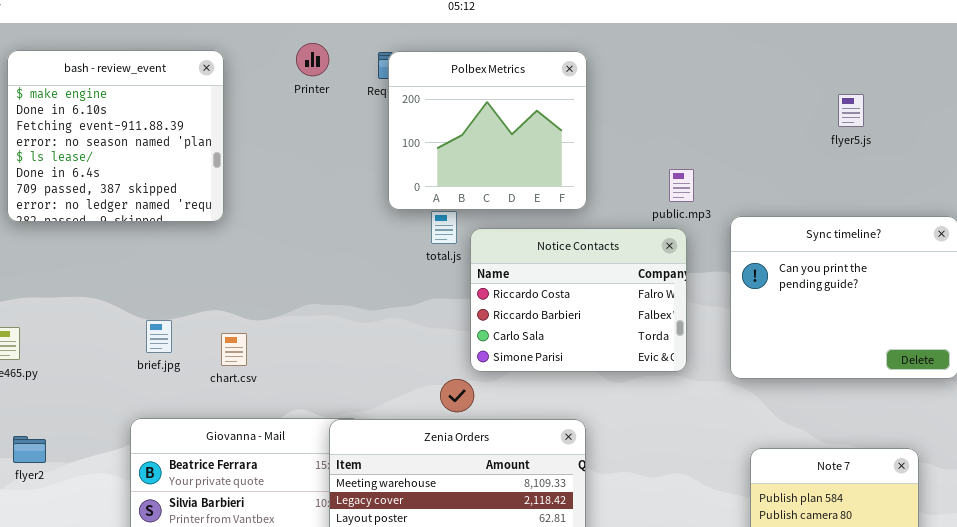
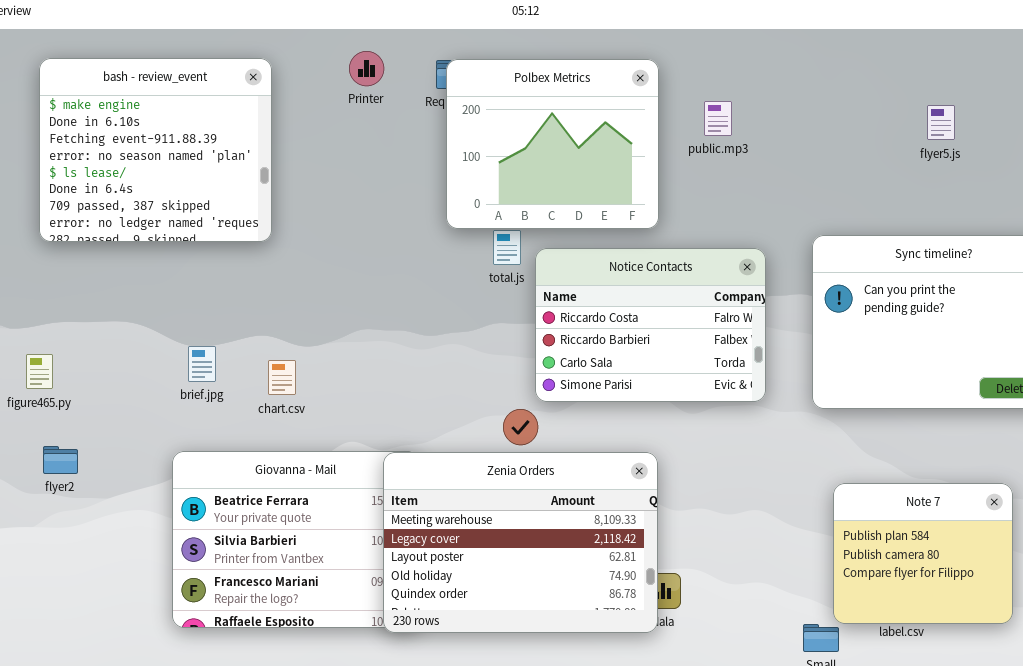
public.mp3: [669,169,694,202] -> [704,101,732,136], moved
flyer2: [13,436,46,463] -> [43,446,78,474], moved

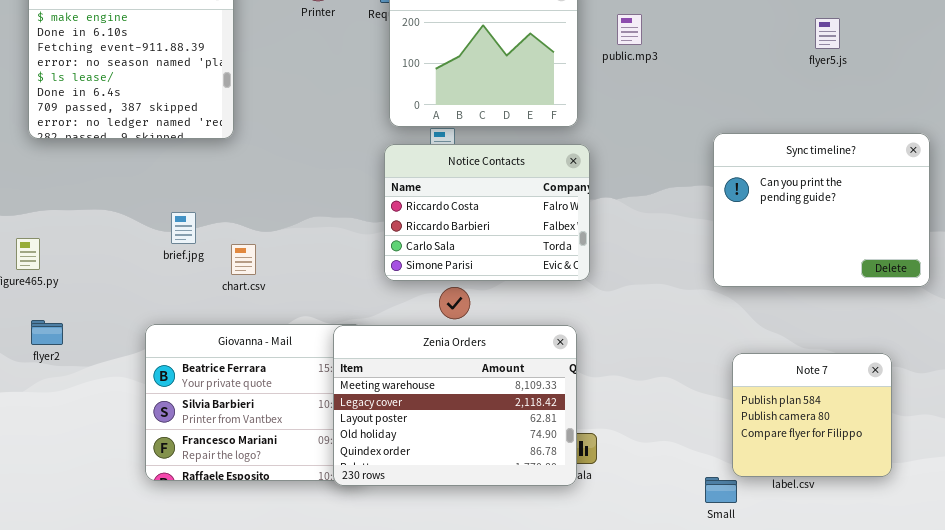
Notice Contacts: [535,248,766,402] -> [384,144,590,281], moved
brief.jpg: [188,346,216,382] -> [171,212,196,244], moved

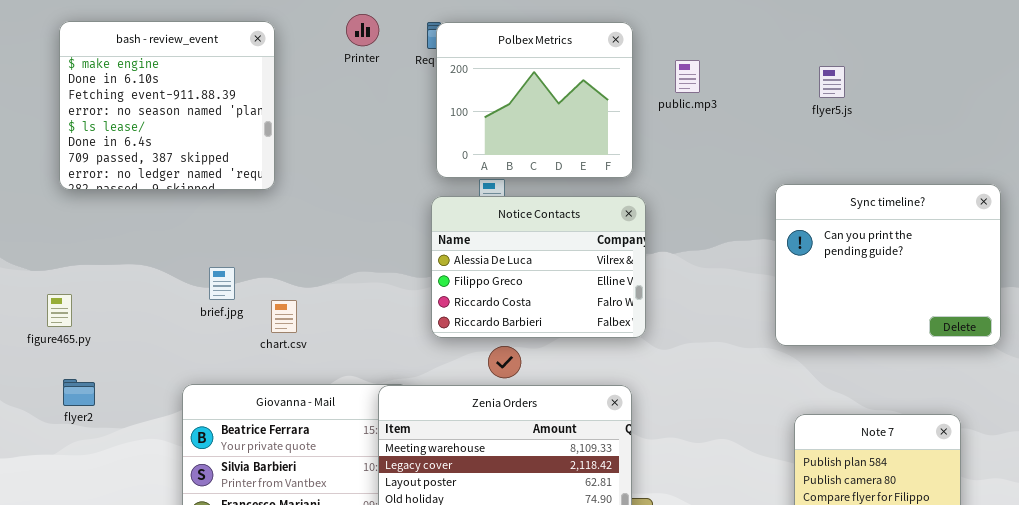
flyer5.js: [815,18,840,49] -> [819,66,845,98], moved
Notice Contacts: [384,144,590,281] -> [431,196,646,338], scrolled up 2 rows

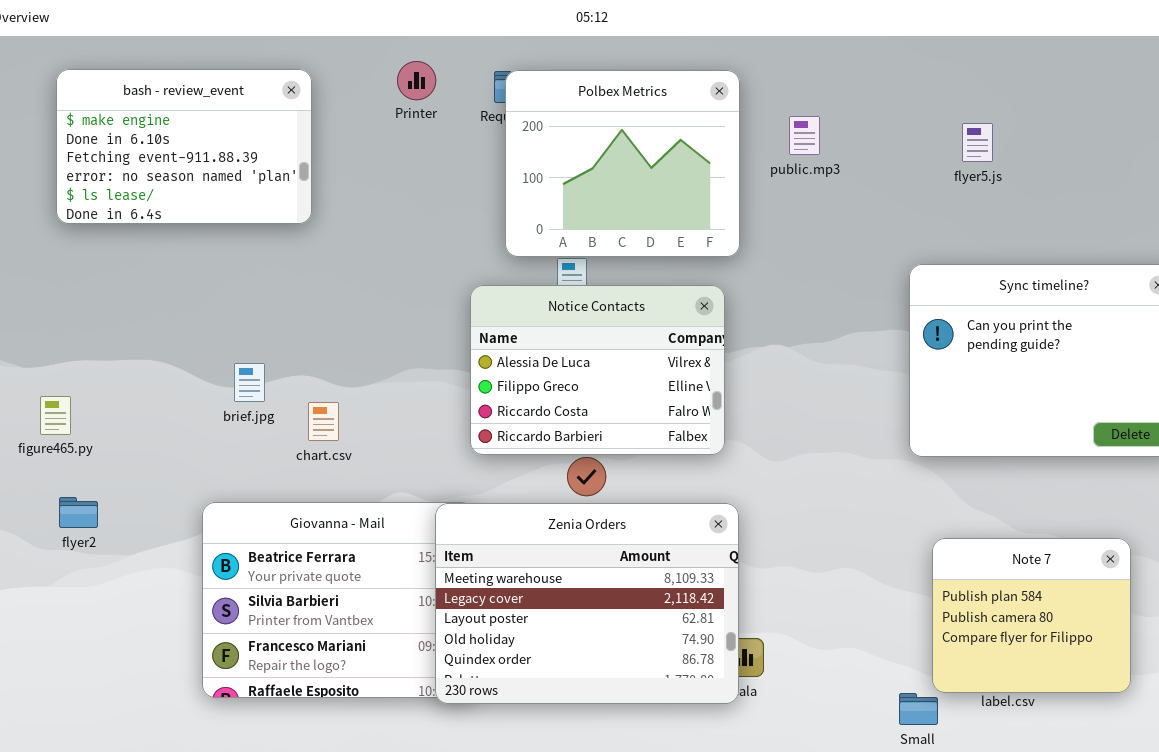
bash - review_event: [59,21,275,190] -> [56,69,312,224], resized
Notice Contacts: [431,196,646,338] -> [470,285,725,455], moved

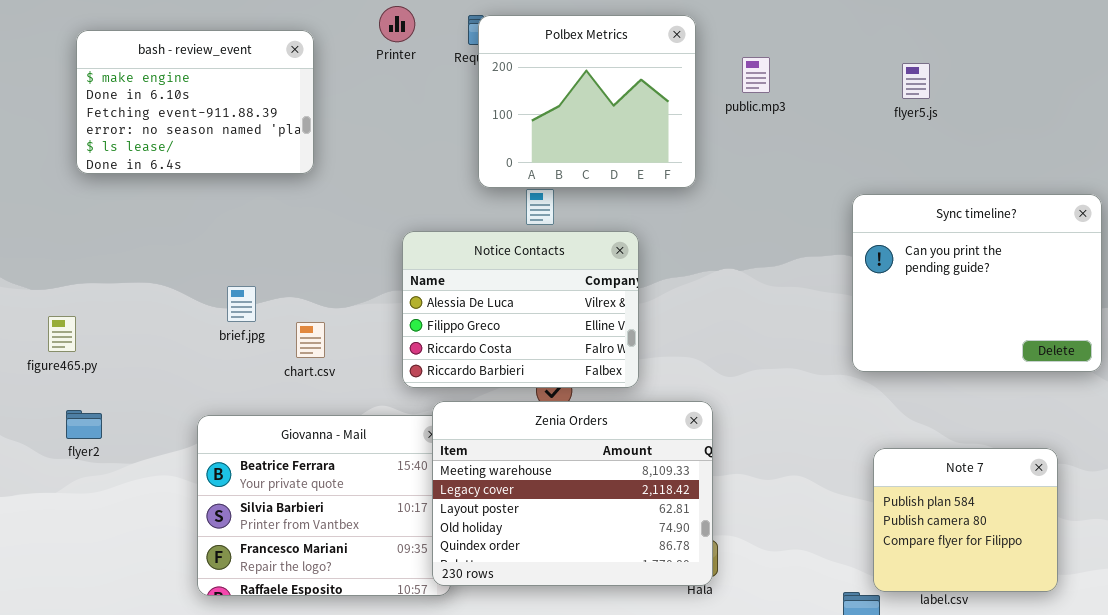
bash - review_event: [56,69,312,224] -> [76,30,314,174], moved
Notice Contacts: [470,285,725,455] -> [402,231,639,388], moved
Zenia Orders: [435,503,739,704] -> [432,401,713,586], moved

